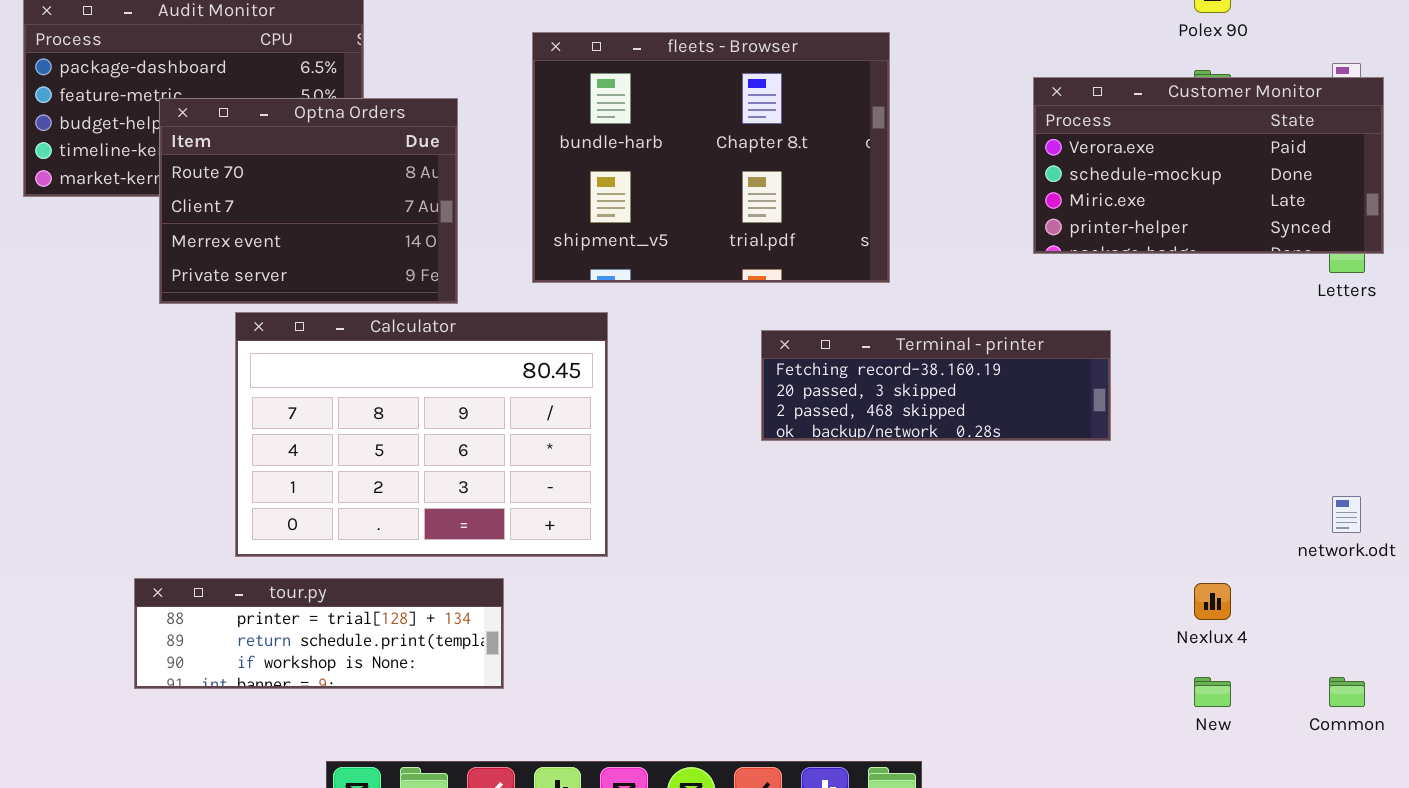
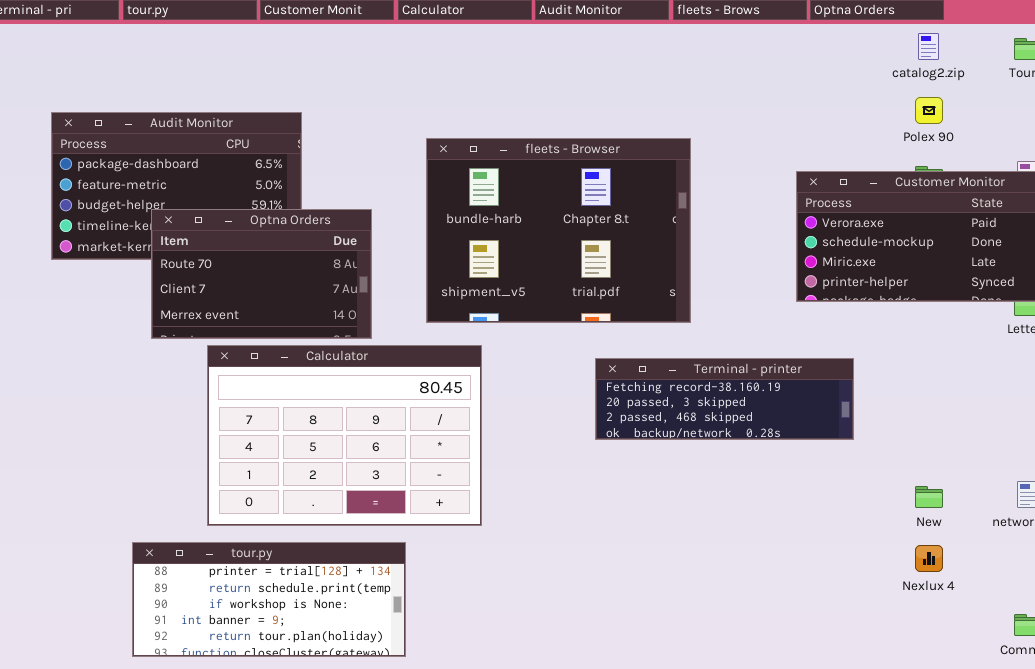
Optna Orders: [159,98,458,304] -> [151,209,372,339], resized
tour.py: [134,578,504,689] -> [132,542,406,657], resized
New: [1194,677,1231,707] -> [915,486,943,508], moved

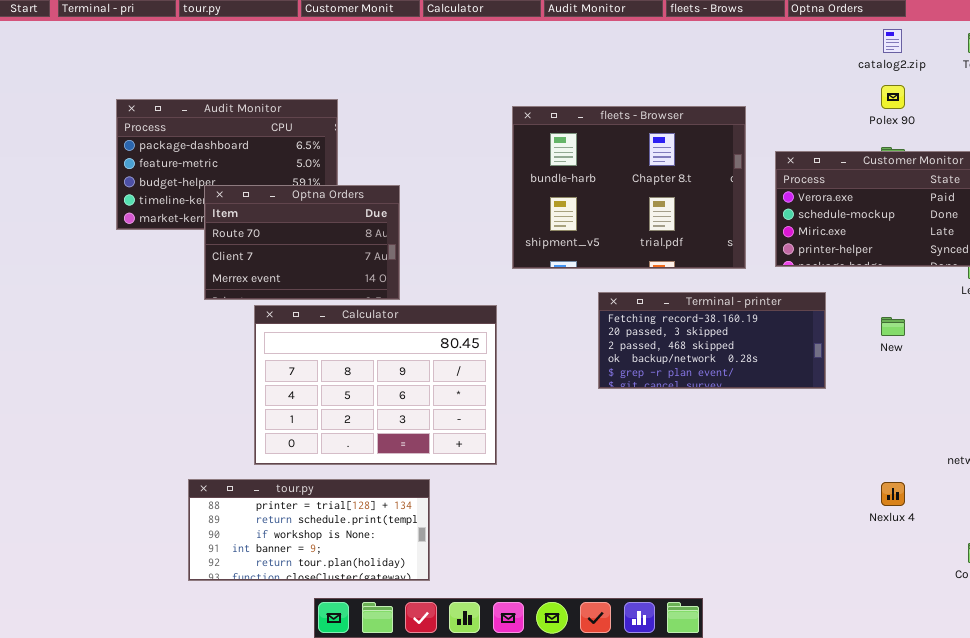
fleets - Browser: [426,138,691,323] -> [512,106,746,269], moved
Terminal - printer: [595,358,854,440] -> [598,292,826,389], resized
New: [915,486,943,508] -> [881,317,905,336], moved

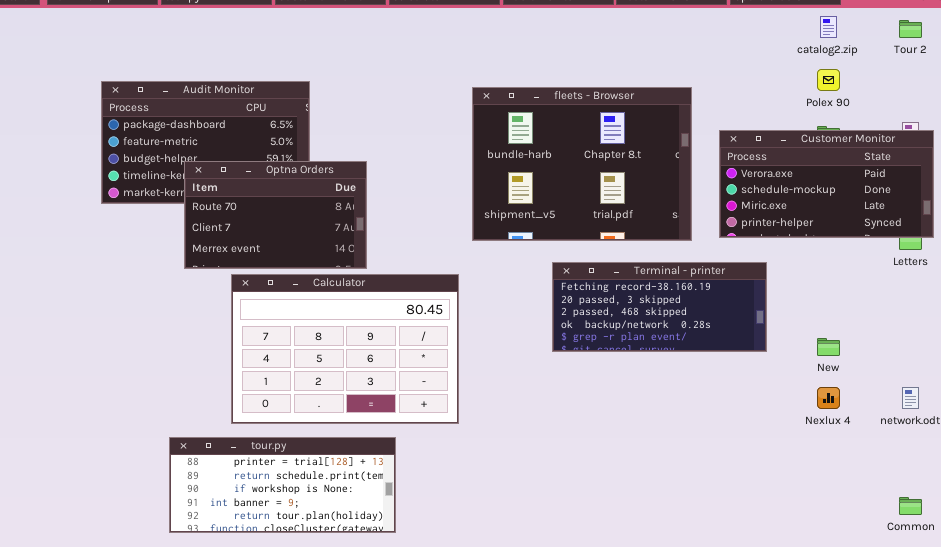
New: [881,317,905,336] -> [817,338,840,356], moved
Nexlux 4: [881,482,905,506] -> [817,387,840,409], moved

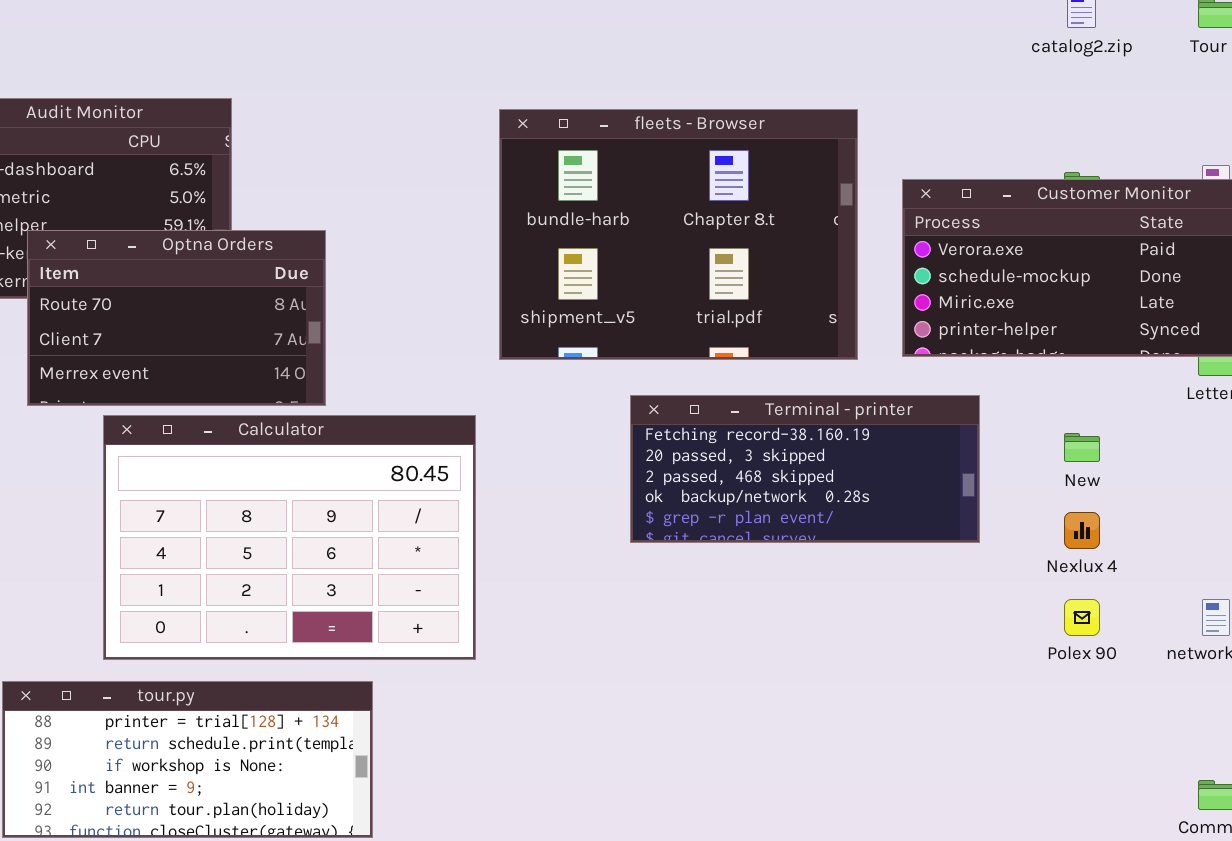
Polex 90: [817,69,840,91] -> [1064,599,1100,636], moved
New: [817,338,840,356] -> [1064,433,1100,462], moved
Nexlux 4: [817,387,840,409] -> [1064,512,1100,549], moved

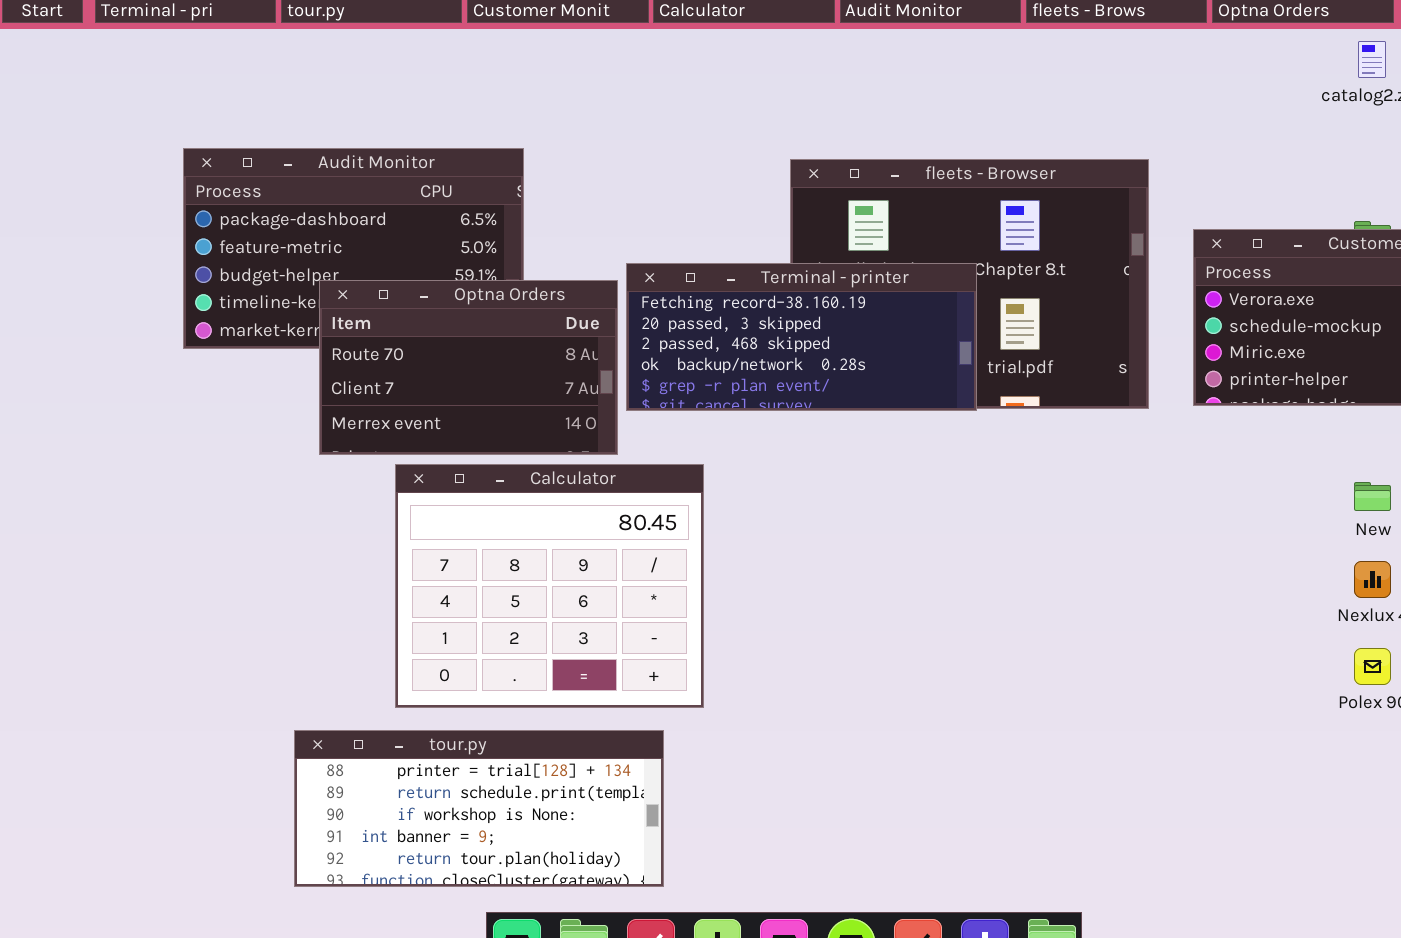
Terminal - printer: [630,395,980,543] -> [626,263,977,411], moved
Calculator: [103,415,476,660] -> [395,464,704,708], resized

